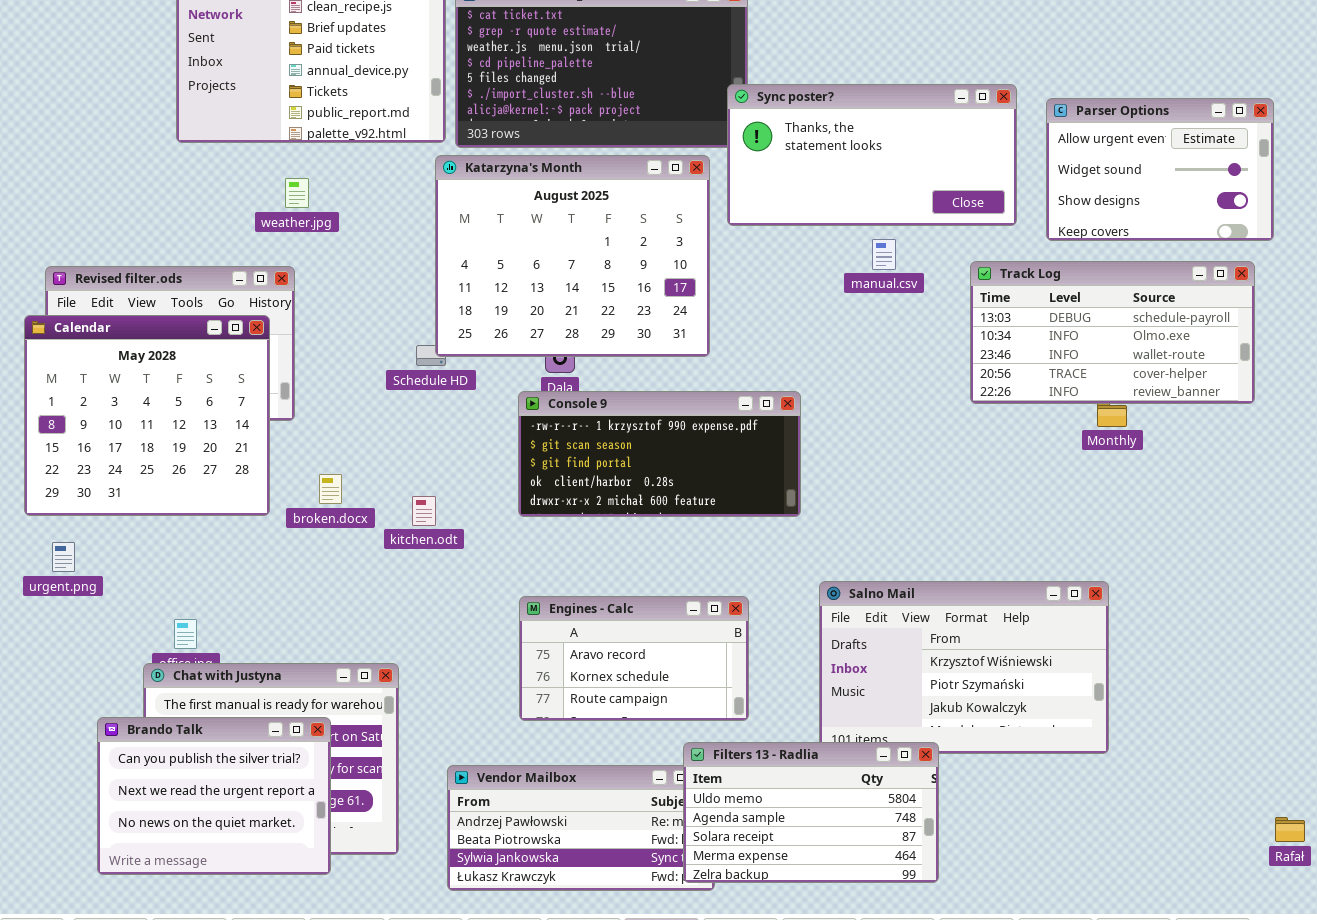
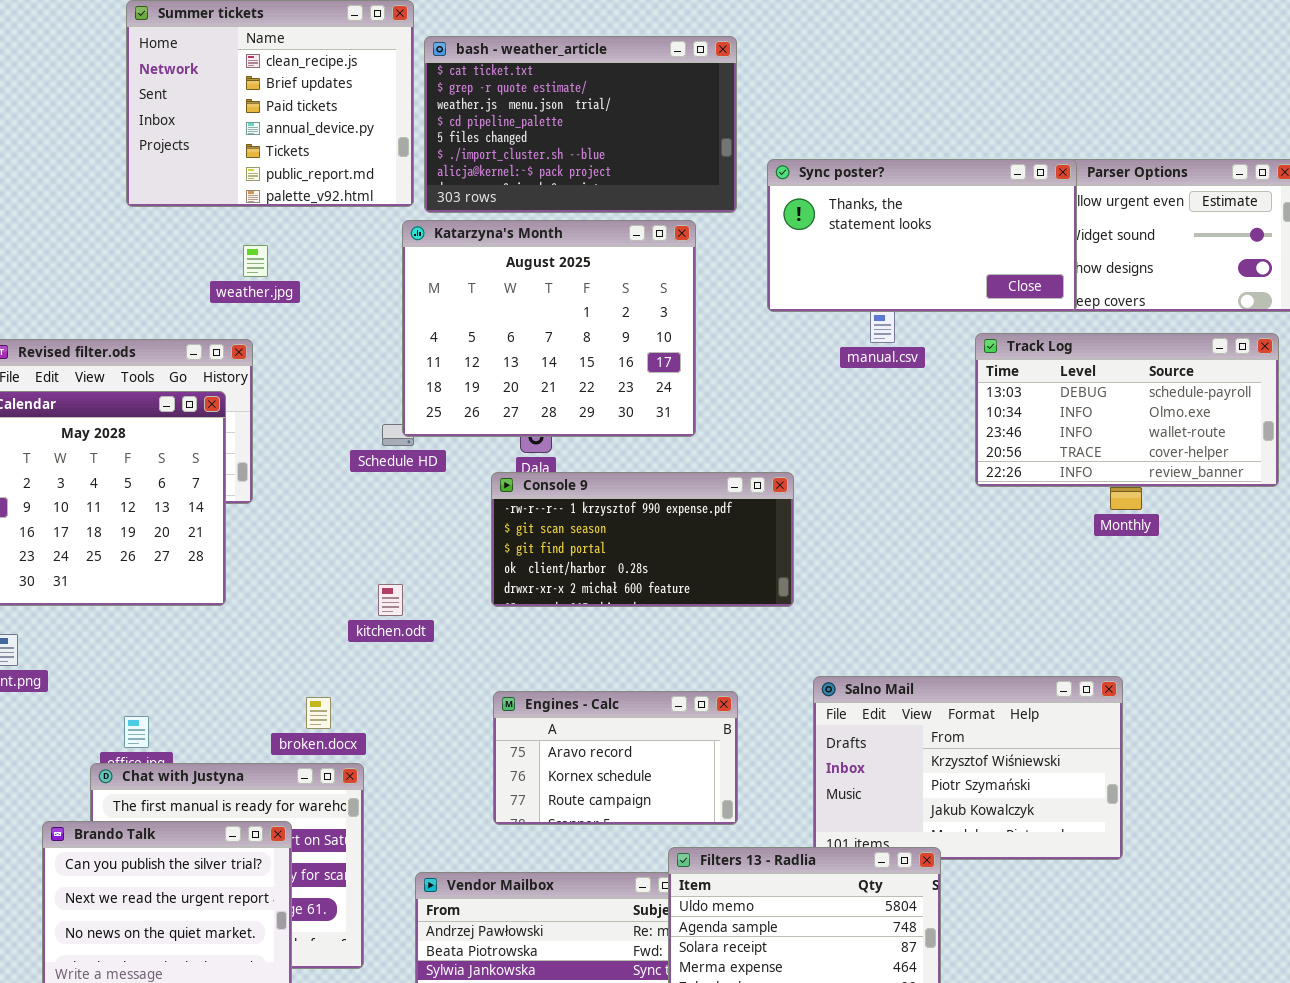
Sync poster?: [727,84,1017,226] -> [767,159,1077,312], moved
broken.docx: [319,474,342,504] -> [306,697,331,729], moved

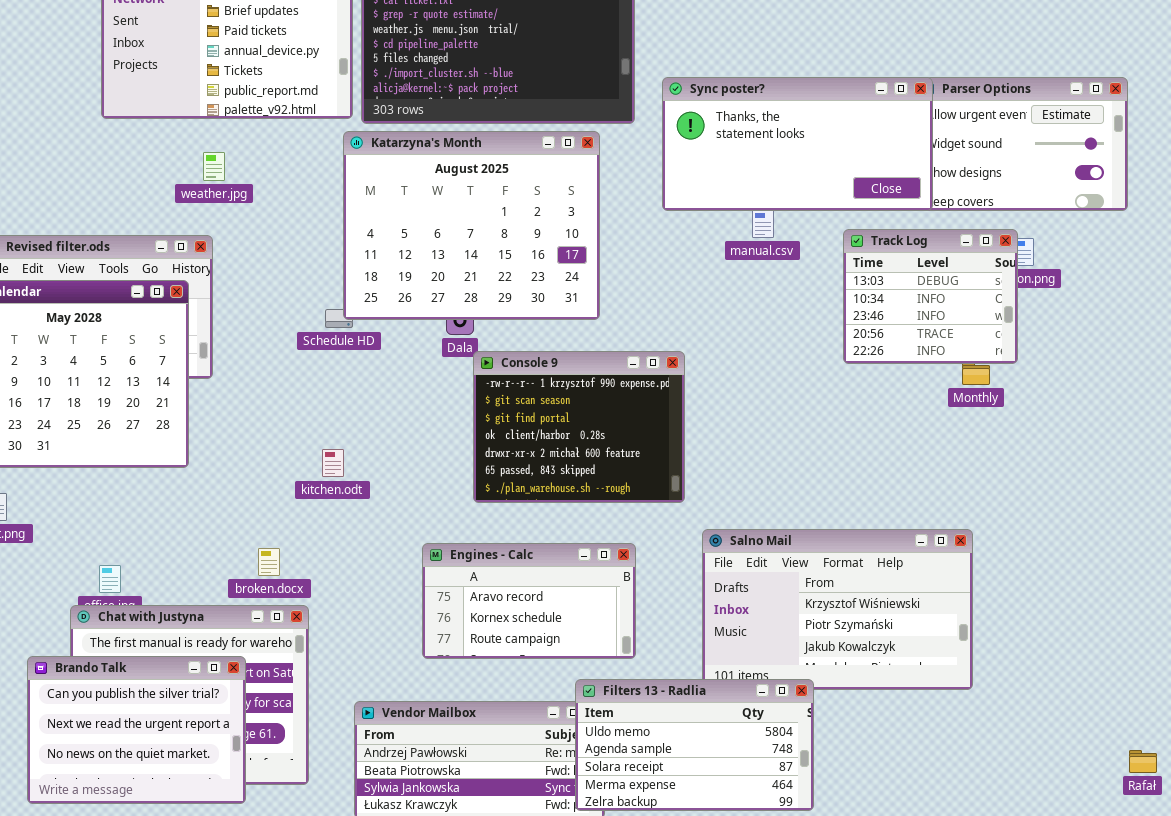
Track Log: [975,333,1279,487] -> [843,229,1018,364], resized
Console 9: [491,472,794,607] -> [473,351,685,503], resized

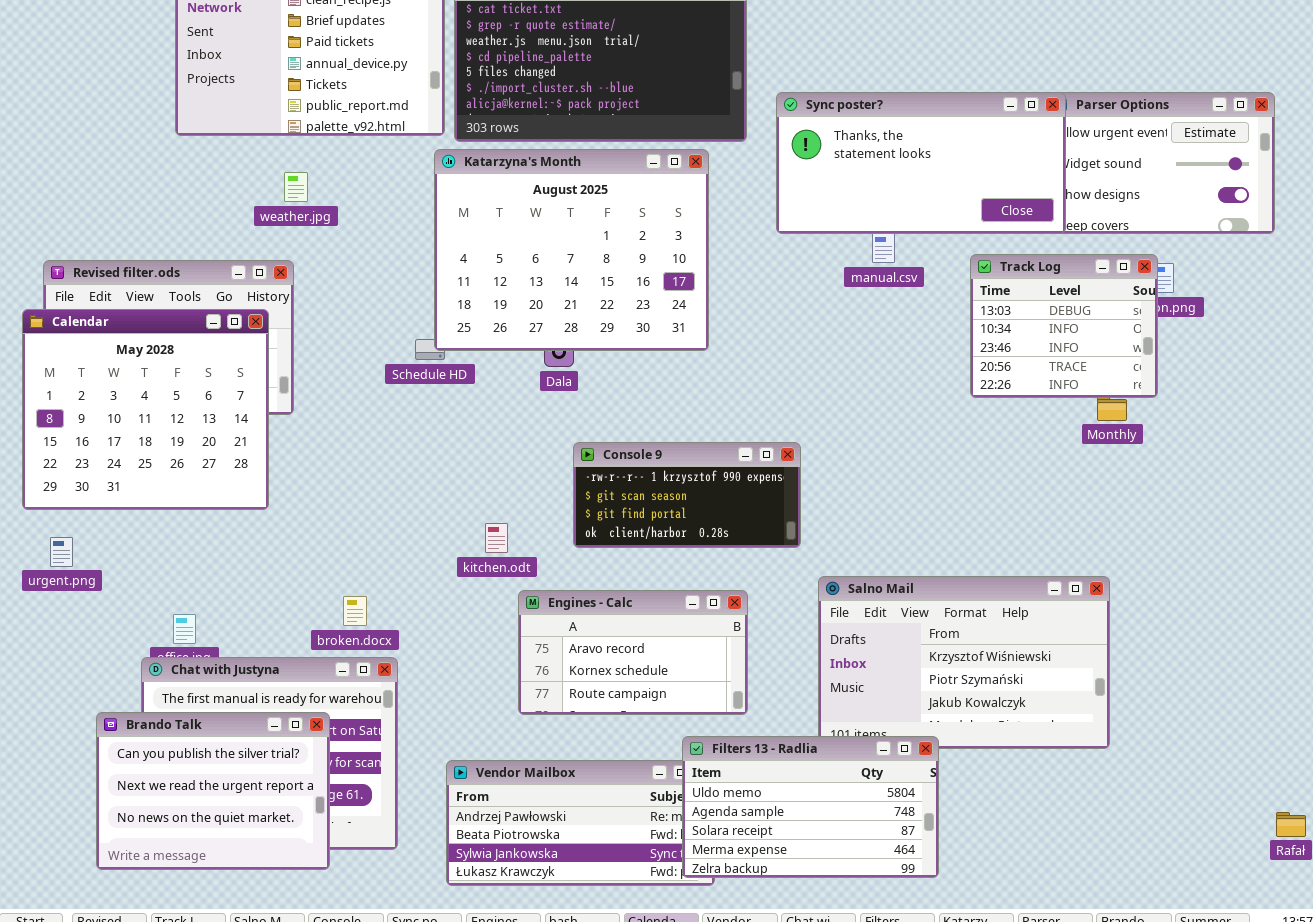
Console 9: [473,351,685,503] -> [573,442,801,548], resized
kitchen.odt: [322,449,344,477] -> [485,523,508,553], moved

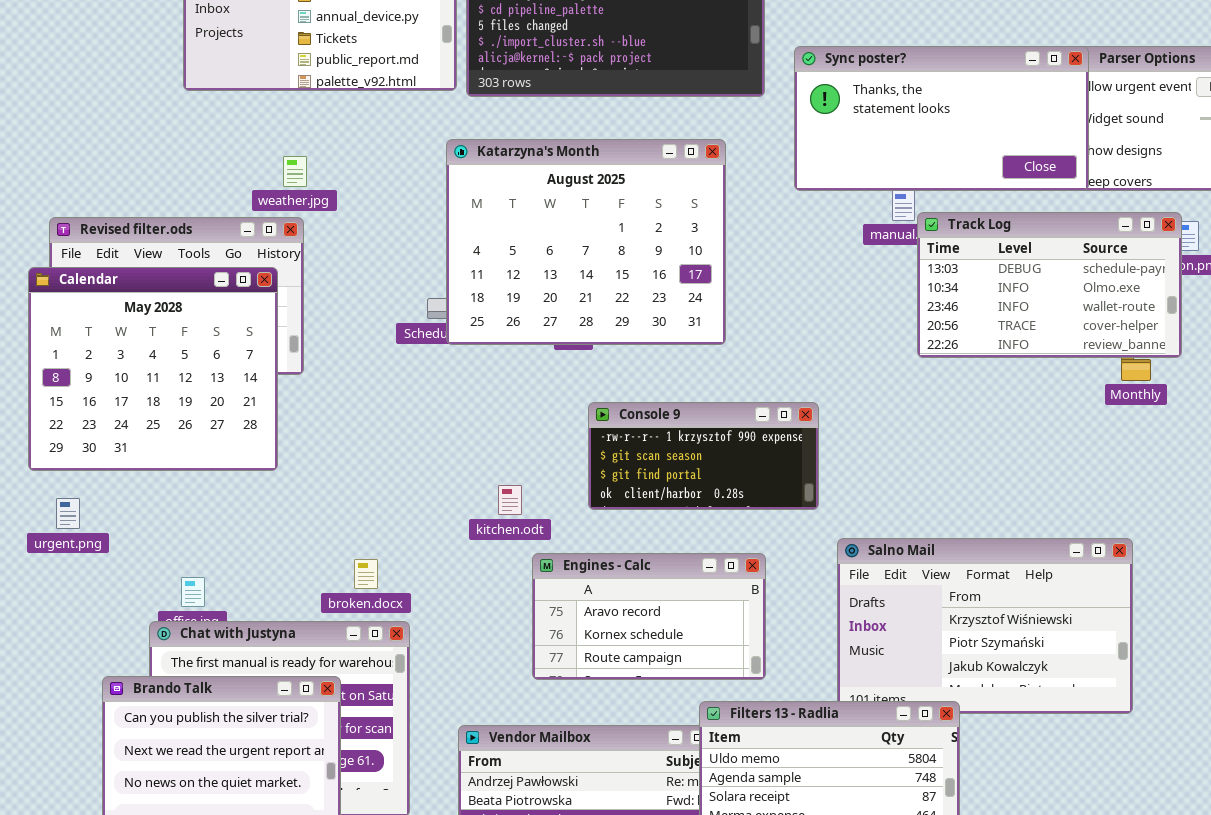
Katarzyna's Month: [434,149,709,351] -> [446,139,726,345], moved
weather.jpg: [284,172,308,202] -> [283,156,307,187], moved
Track Log: [970,254,1158,398] -> [917,212,1182,358], resized

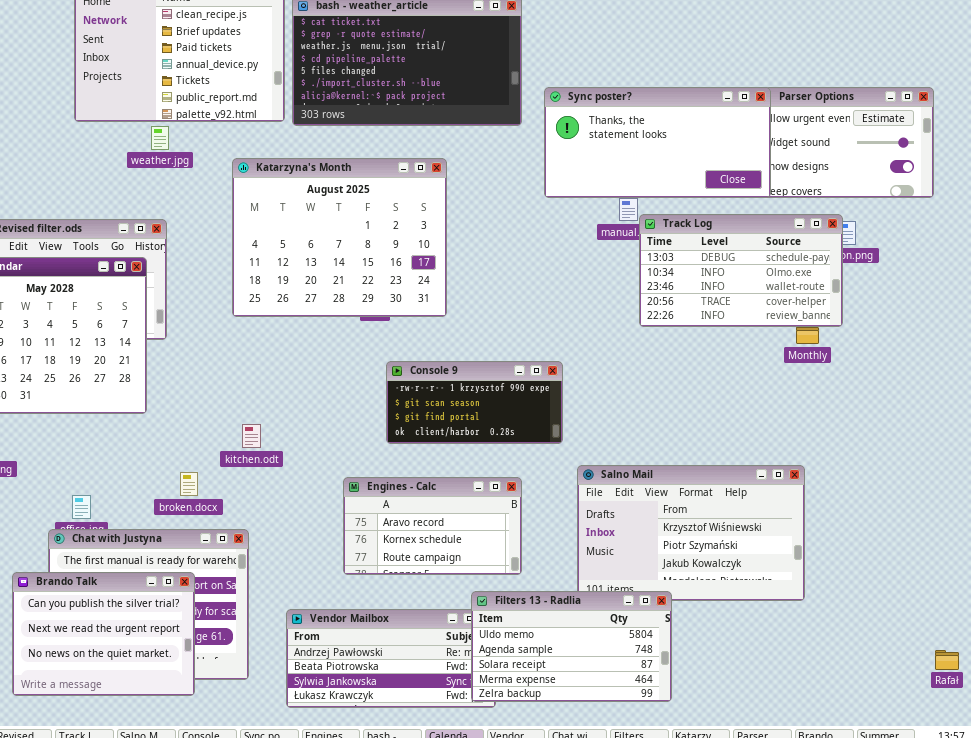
Katarzyna's Month: [446,139,726,345] -> [232,158,447,317], moved
weather.jpg: [283,156,307,187] -> [151,126,169,150], moved
kitchen.odt: [498,485,522,515] -> [242,424,261,448], moved
broken.docx: [354,559,378,589] -> [180,472,198,496], moved

